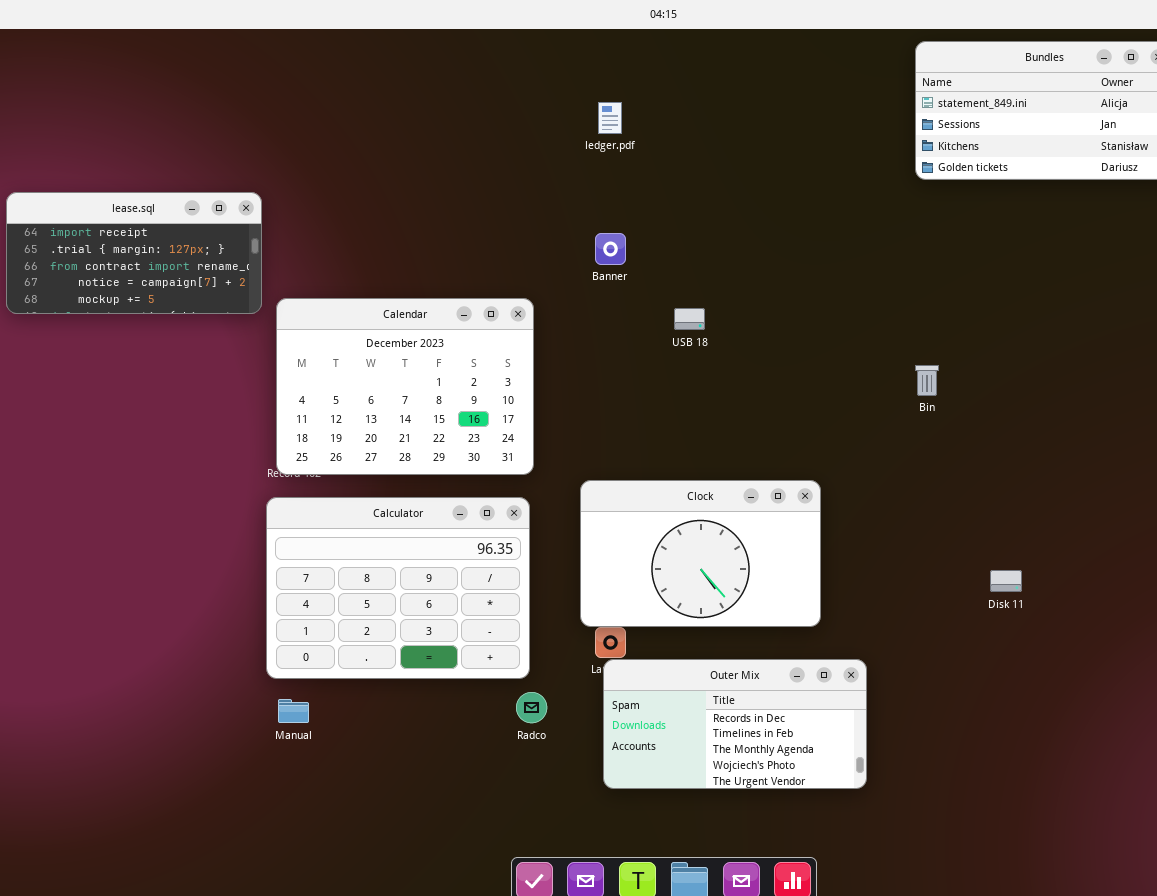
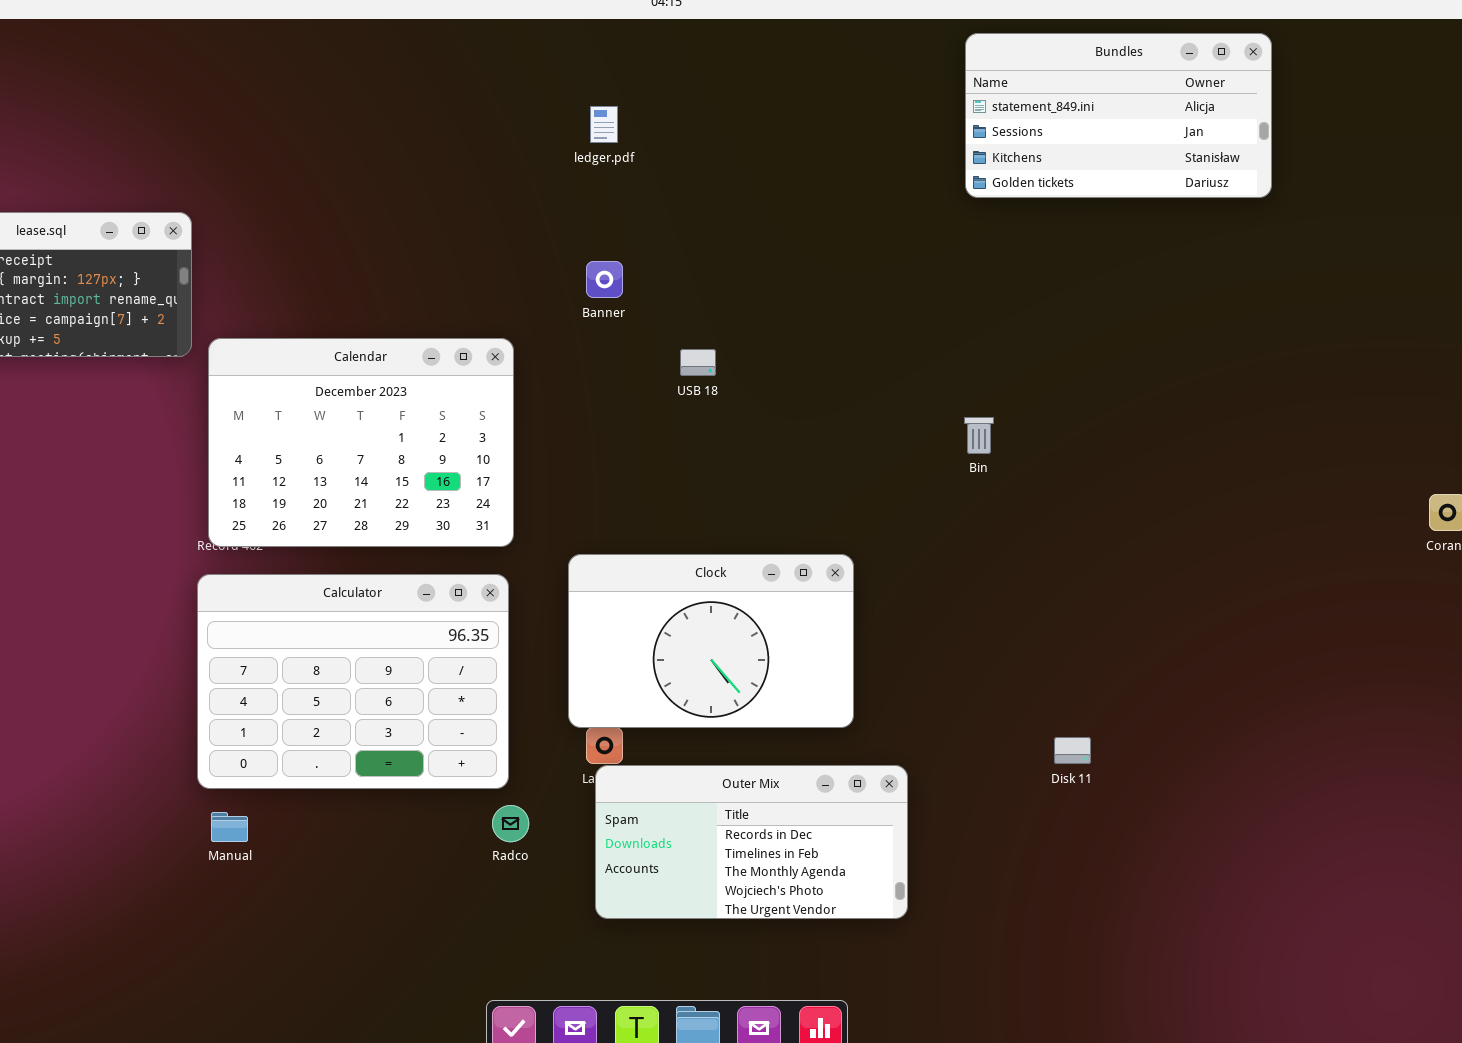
Disk 11: [990,570,1022,592] -> [1054,737,1091,764], moved

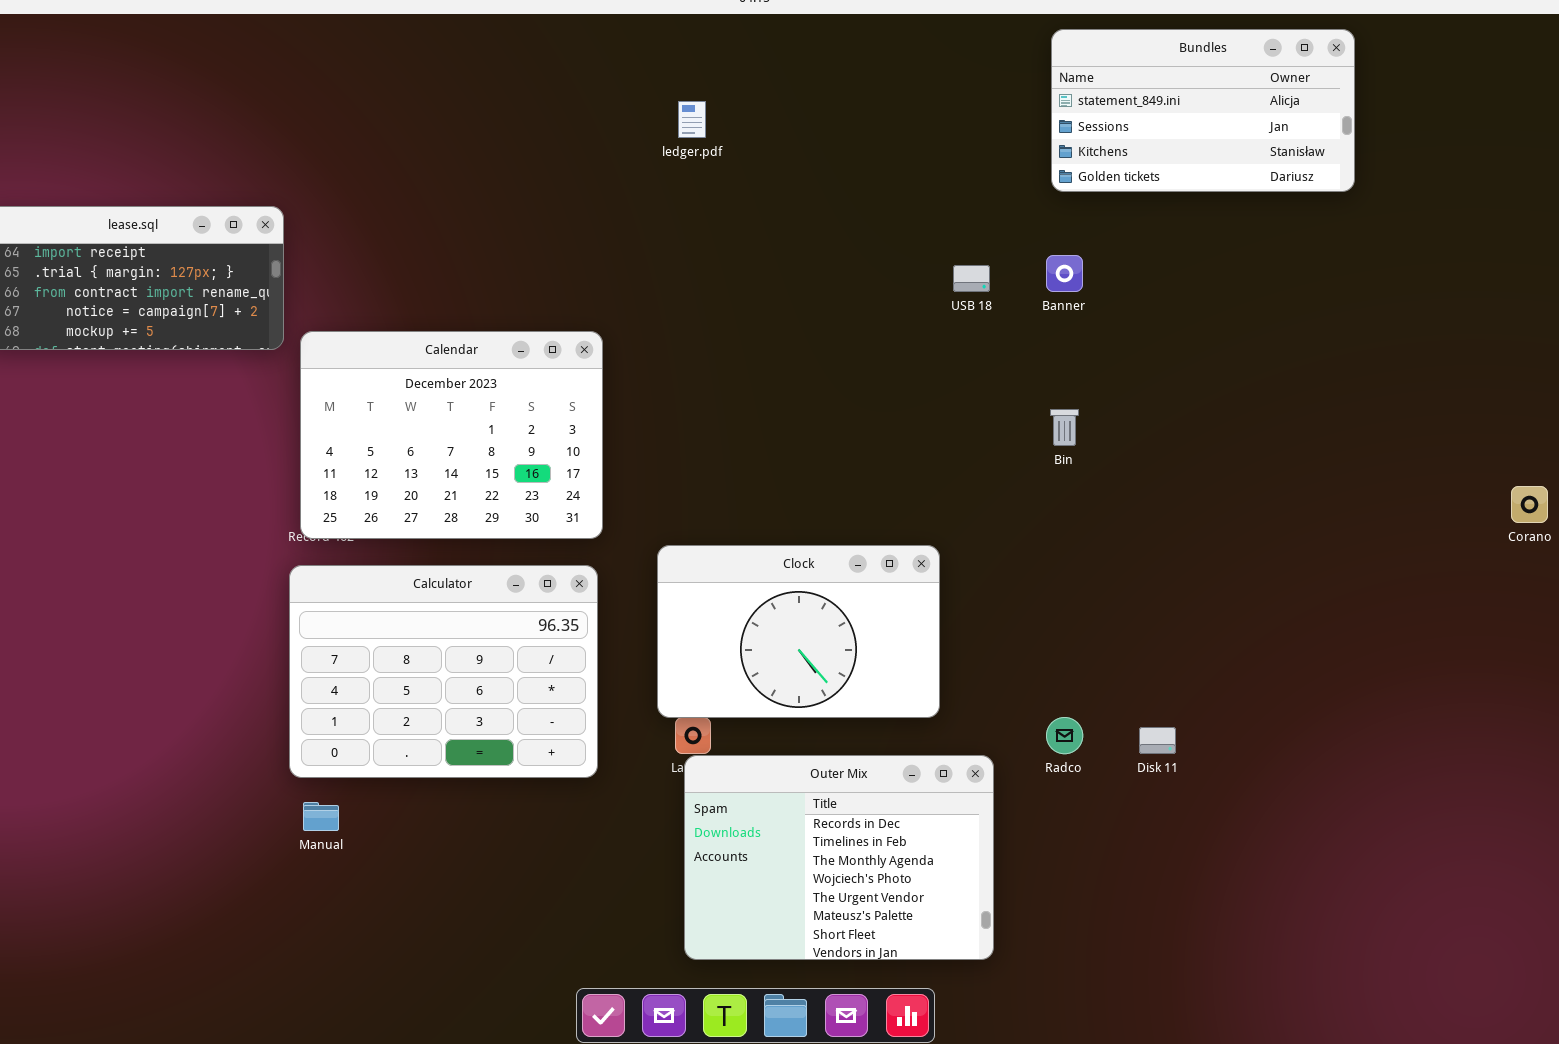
Banner: [586,261,623,298] -> [1046,255,1083,292], moved
USB 18: [680,349,716,376] -> [953,265,990,292], moved
Outer Mix: [595,765,908,919] -> [684,755,994,960], resized
Radco: [492,805,529,842] -> [1046,717,1083,754], moved

